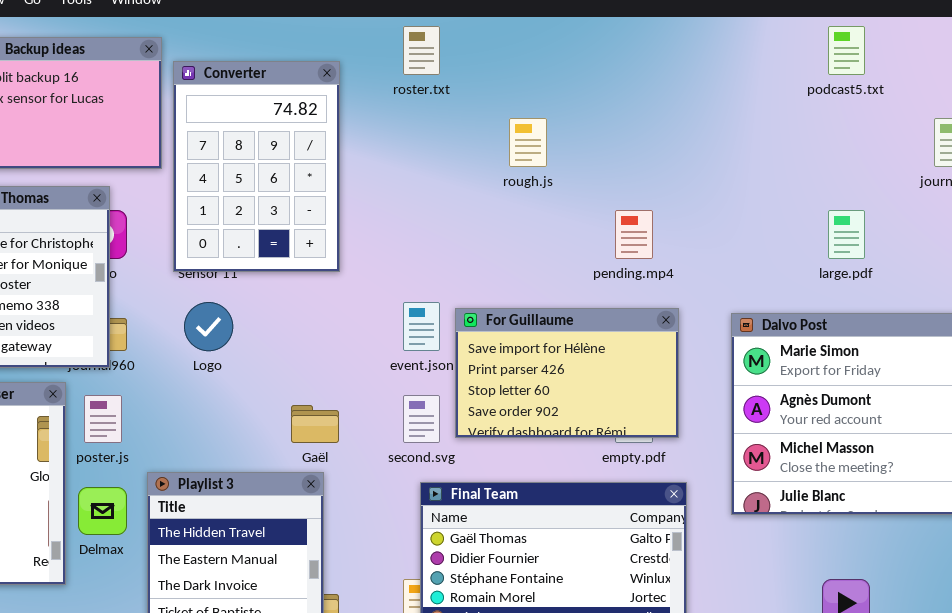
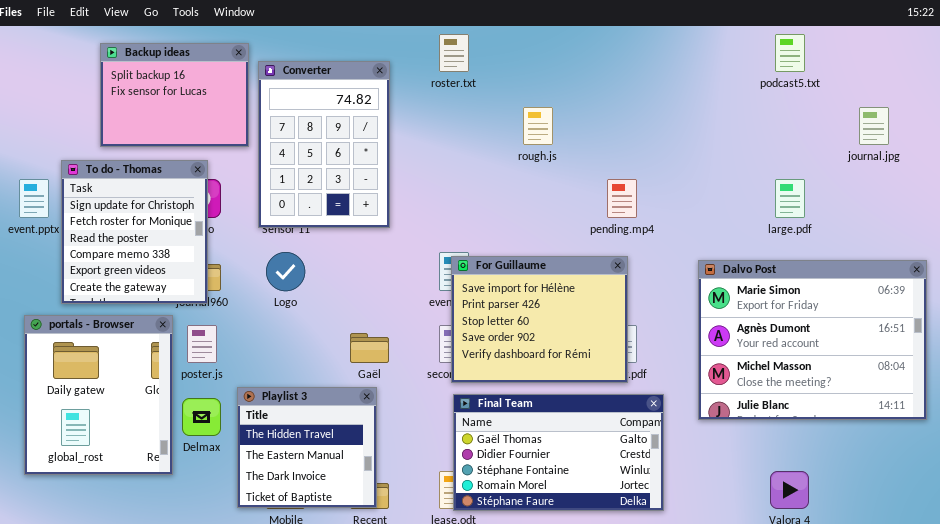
For Guillaume: [455,308,679,438] -> [451,256,628,383], moved, resized

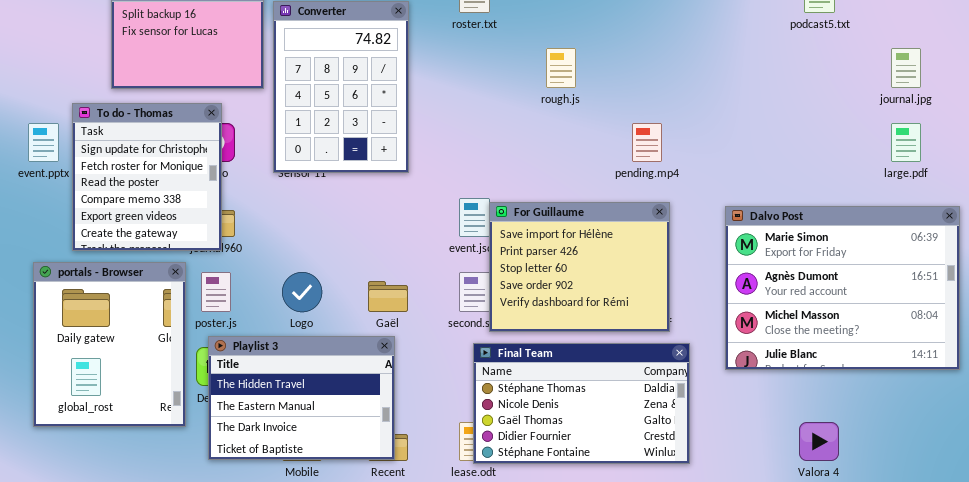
large.pdf: [775,179,805,218] -> [891,123,921,162], moved
Logo: [266,252,305,291] -> [282,272,322,312], moved
For Guillaume: [451,256,628,383] -> [489,202,670,332], moved
Playlist 3: [237,387,377,508] -> [208,336,395,460], resized
Final Team: [453,394,664,511] -> [473,343,690,464], scrolled up 2 rows

